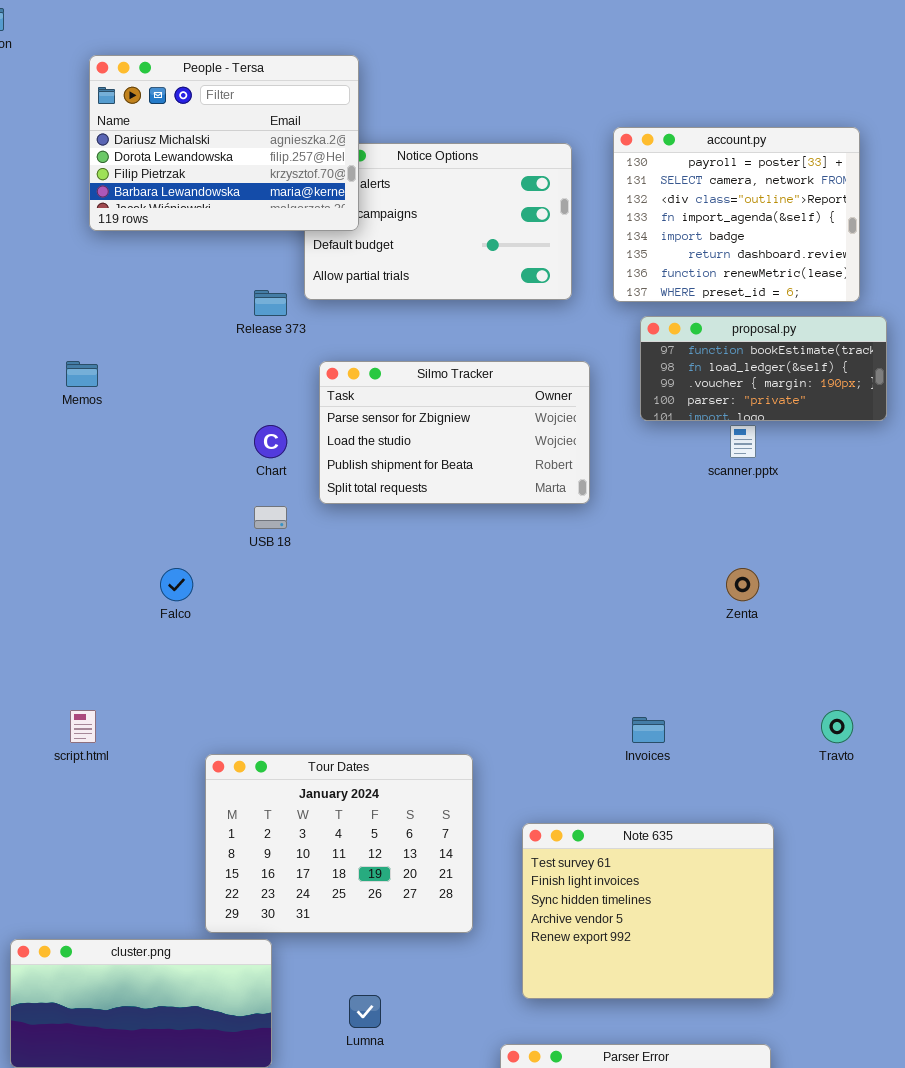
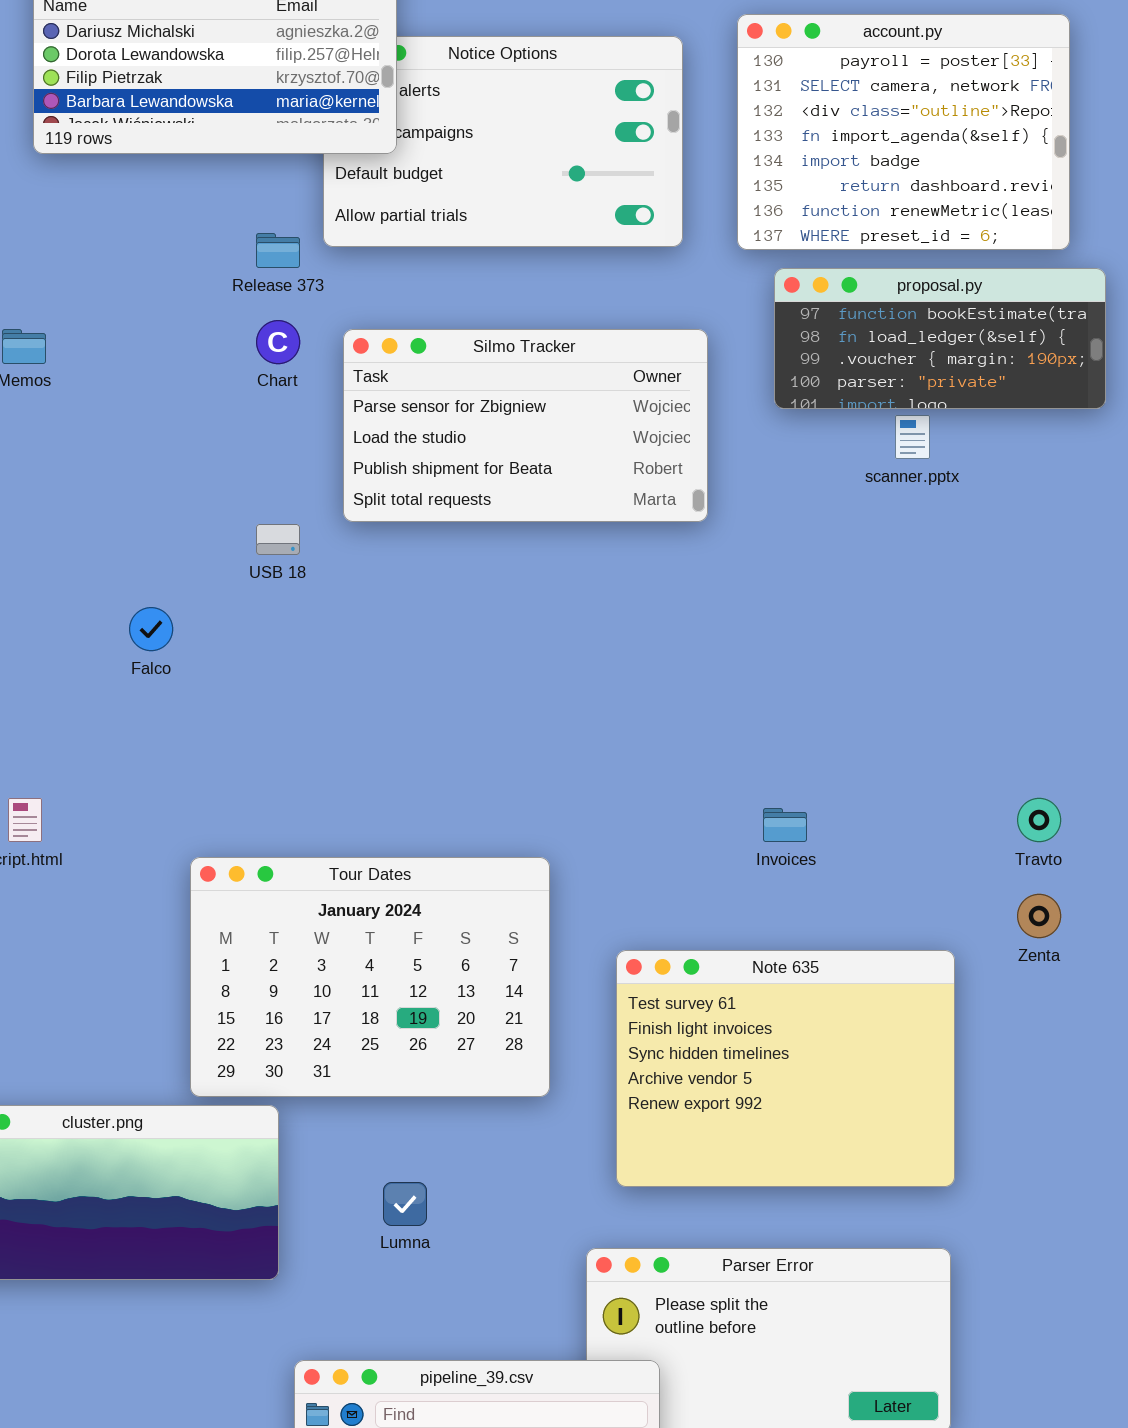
Chart: [254,425,287,458] -> [256,320,300,364], moved
Zenta: [726,568,759,601] -> [1017,894,1061,938], moved

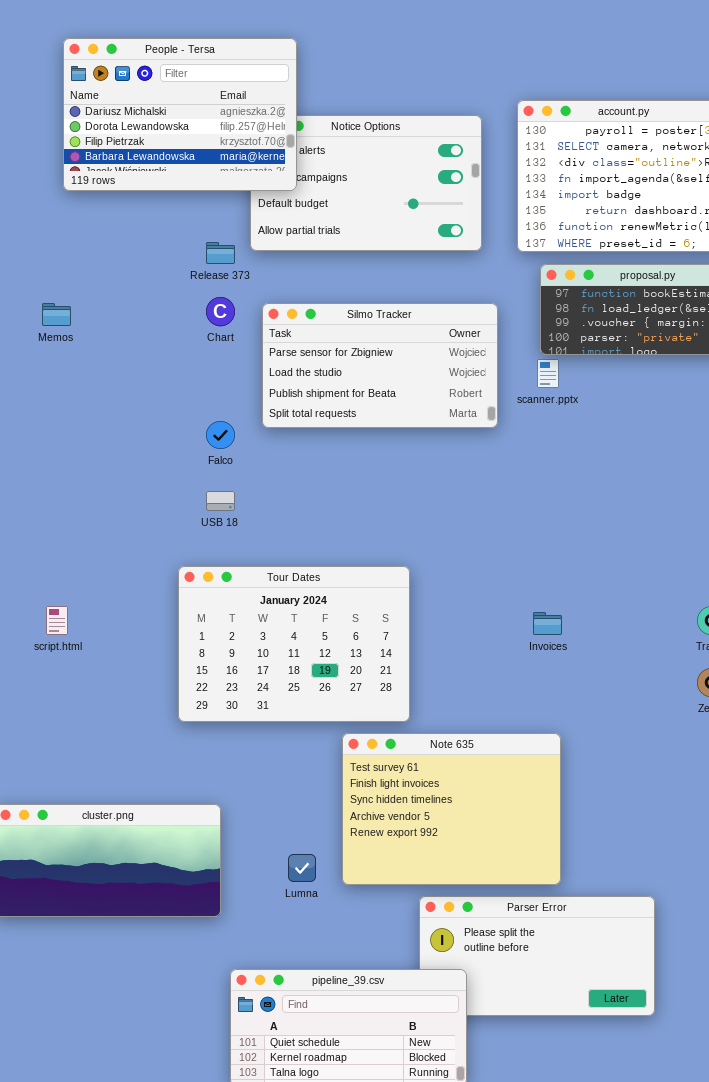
scanner.pptx: [895,415,930,459] -> [537,359,559,388], moved
USB 18: [256,524,300,555] -> [206,491,235,511], moved
Falco: [129,607,173,651] -> [206,421,235,449], moved
Tour Dates: [190,857,550,1097] -> [178,566,410,722], moved
Note 635: [616,950,955,1187] -> [342,733,561,885], moved

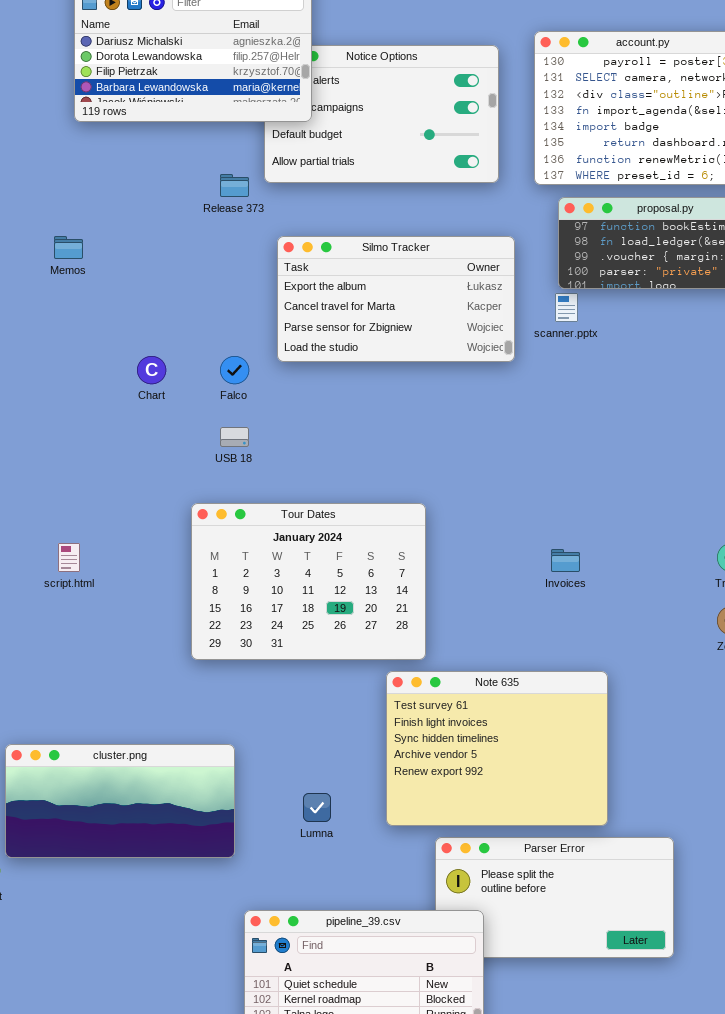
Chart: [206,297,235,326] -> [137,356,166,384], moved
Silmo Tracker: [262,303,498,428] -> [277,236,515,362], scrolled up 2 rows
Note 635: [342,733,561,885] -> [386,671,608,826], moved

